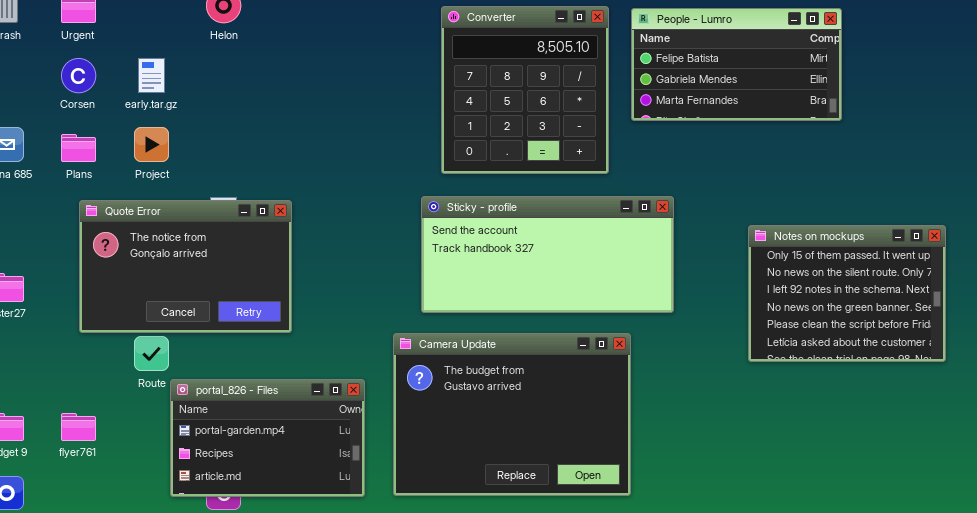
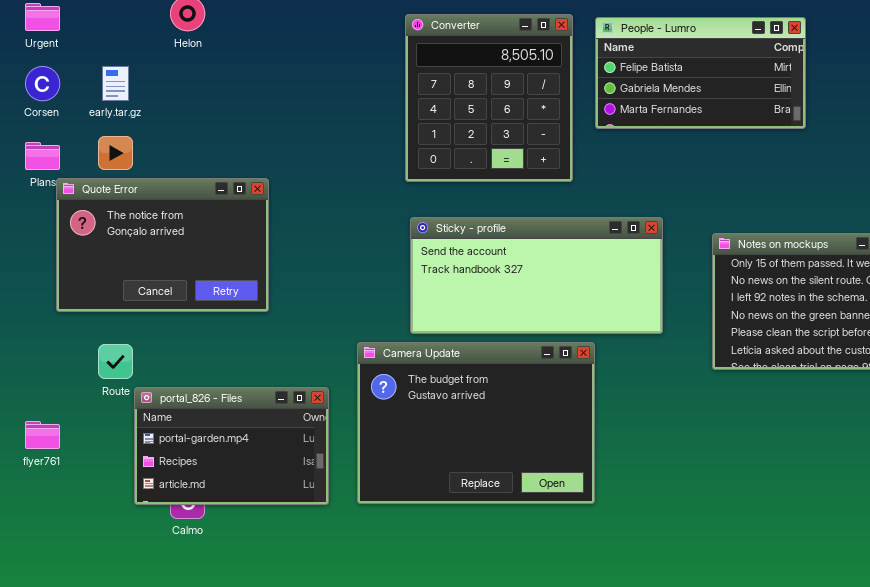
Sticky - profile: [421,196,674,313] -> [410,217,663,334], moved
Quote Error: [79,200,292,333] -> [56,178,269,312], moved

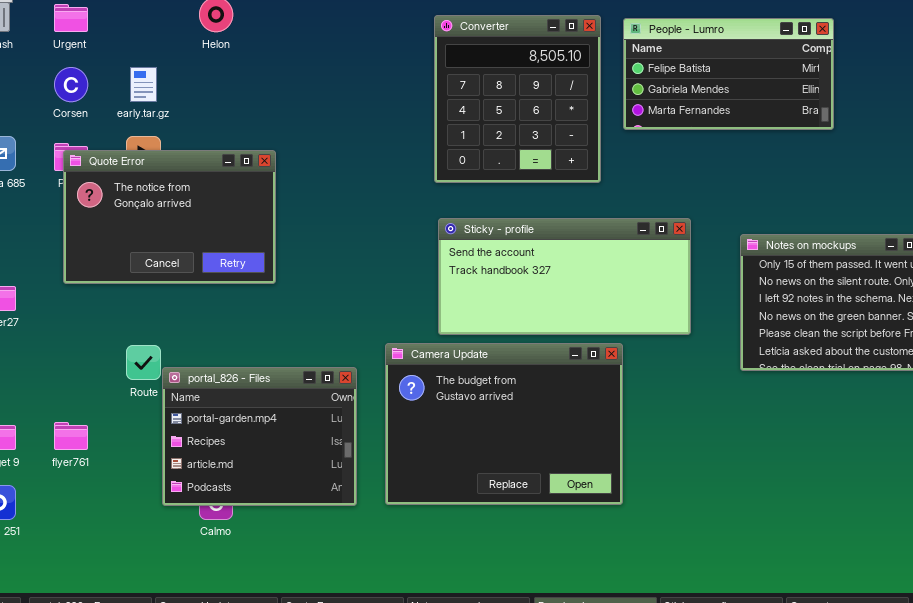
Quote Error: [56,178,269,312] -> [63,150,276,284], moved
portal_826 - Files: [134,387,329,505] -> [162,367,357,506], resized

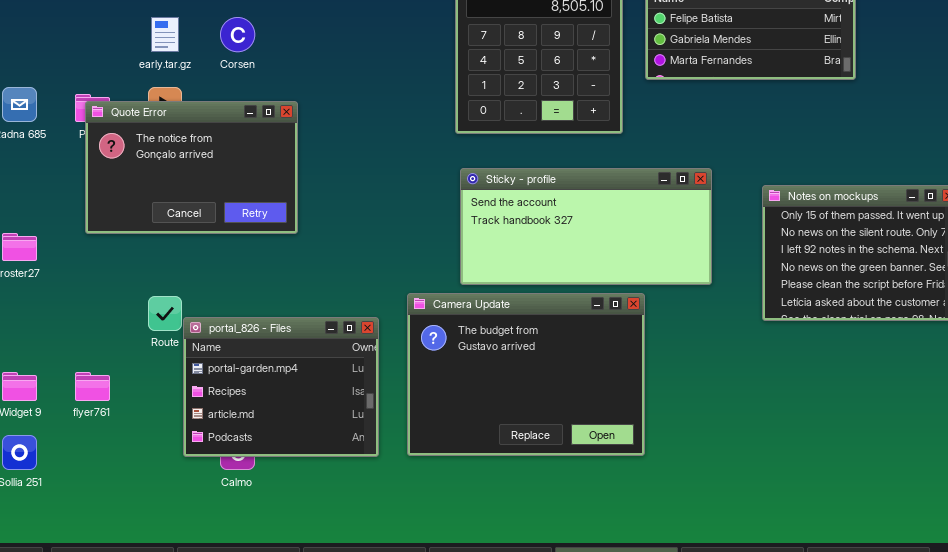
Corsen: [54,67,88,102] -> [220,17,255,52], moved

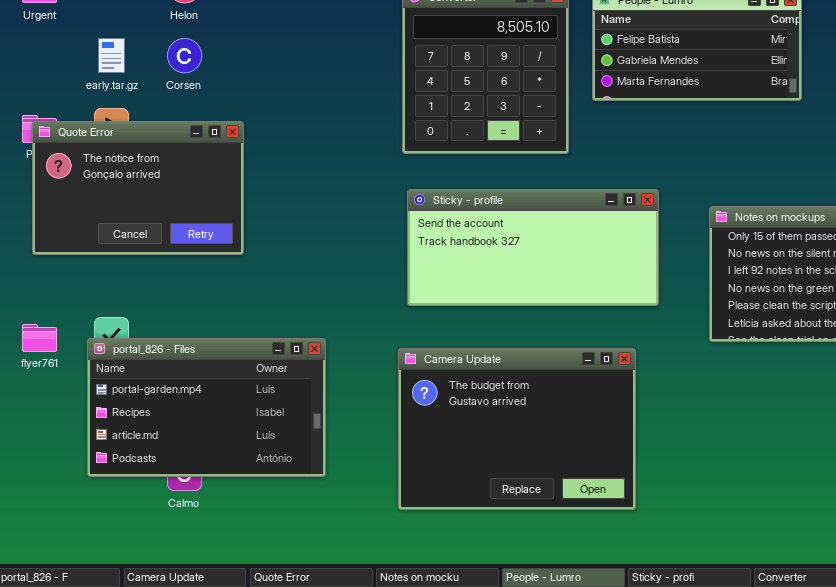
Camera Update: [407,293,645,456] -> [398,348,636,510], moved
portal_826 - Files: [183,317,379,457] -> [87,338,326,477], resized
flyer761: [75,372,110,401] -> [22,324,57,352], moved

